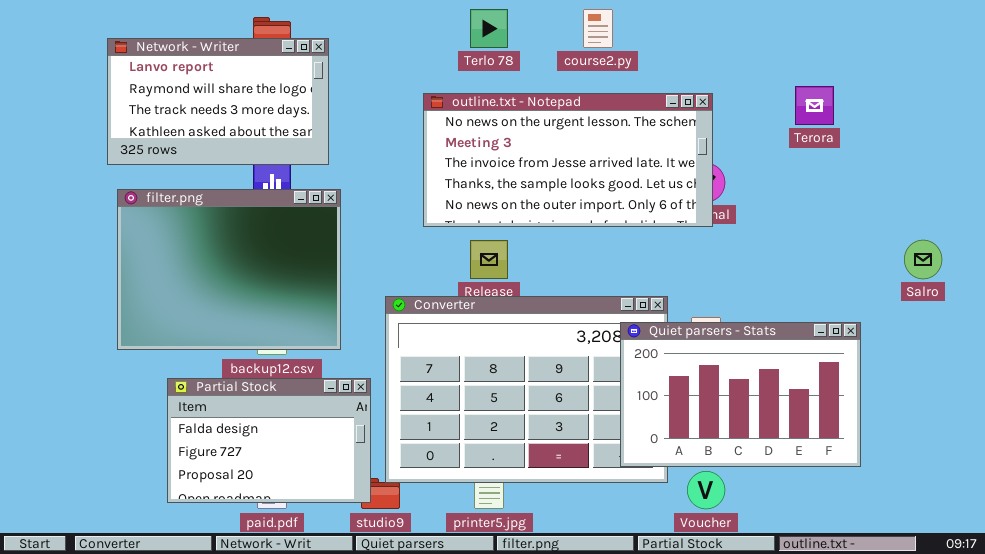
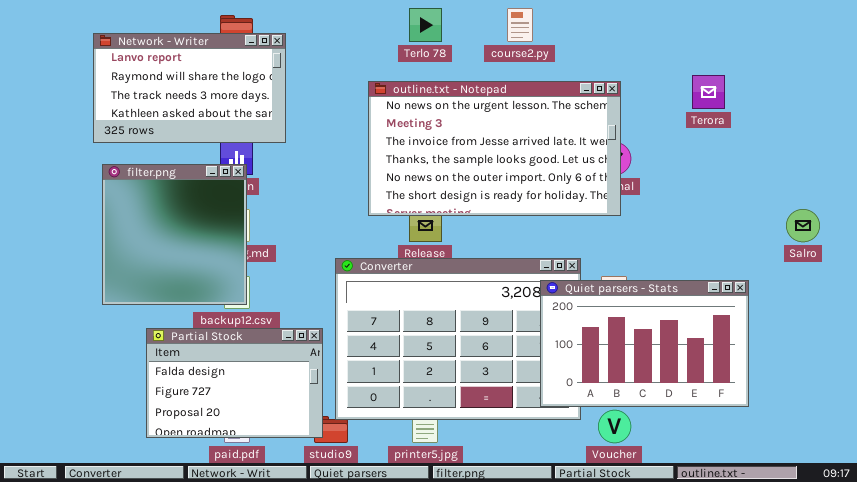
outline.txt - Notepad: [423,93,713,227] -> [368,81,621,216], resized
filter.png: [117,189,341,350] -> [102,164,247,305], resized

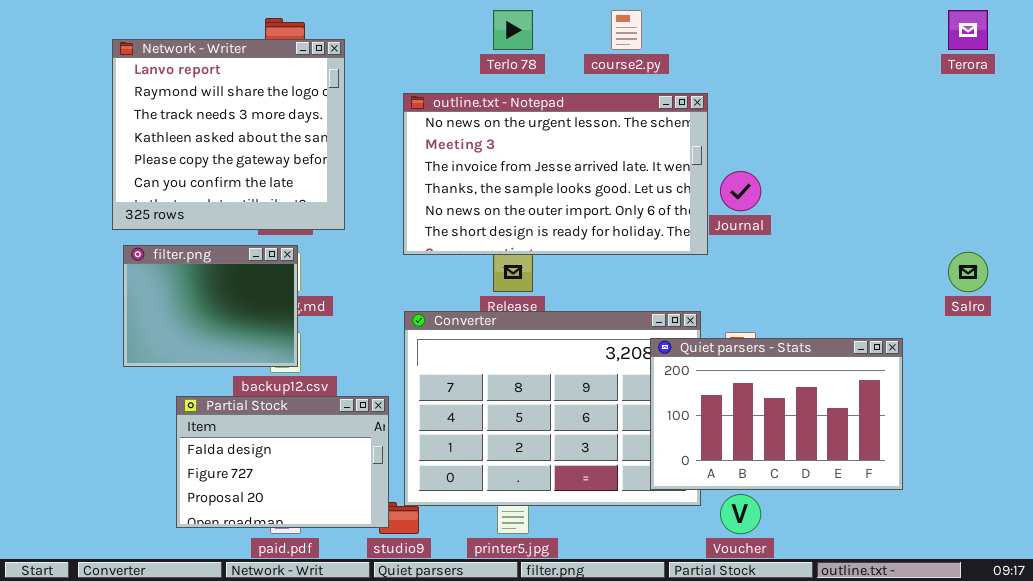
Network - Writer: [93,33,286,143] -> [112,39,345,230], resized
Terora: [692,75,725,109] -> [948,10,988,50], moved
outline.txt - Notepad: [368,81,621,216] -> [403,93,708,255], moved
filter.png: [102,164,247,305] -> [123,245,298,367], resized

